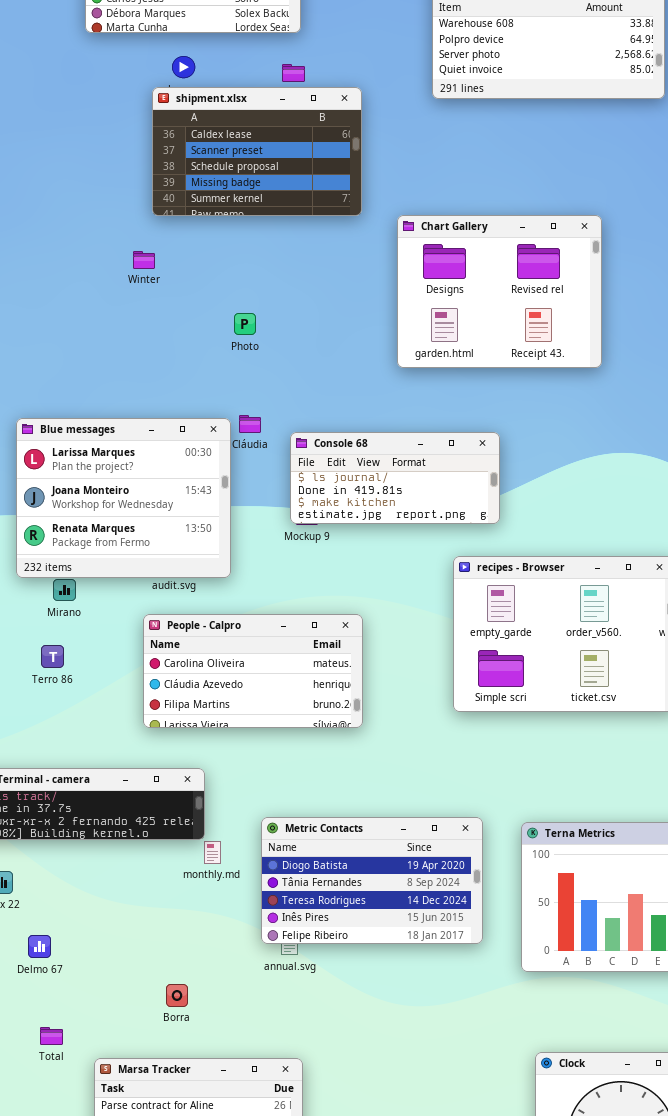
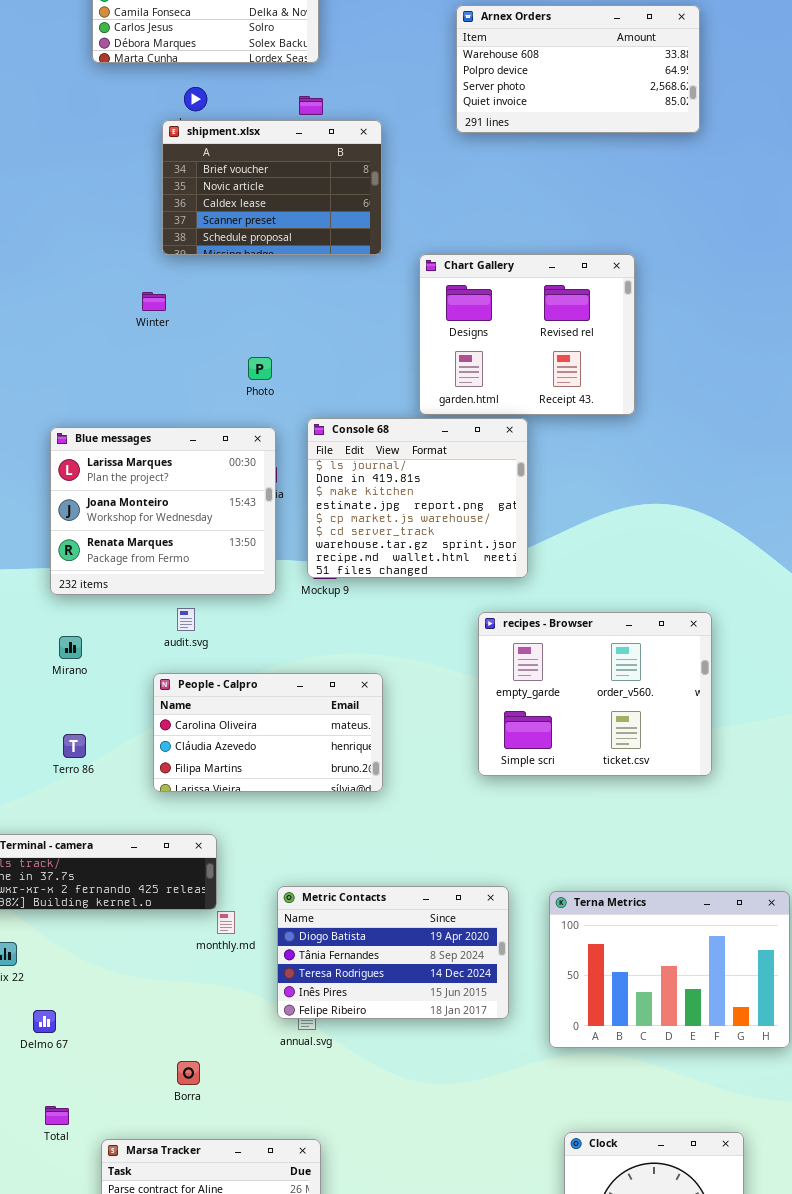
shipment.xlsx: [152,87,362,216] -> [162,120,382,255], scrolled up 2 rows
Blue messages: [16,418,231,578] -> [50,427,276,595], moved
Console 68: [290,432,500,524] -> [307,418,528,578], resized
Terro 86: [41,645,64,668] -> [63,734,86,758], moved

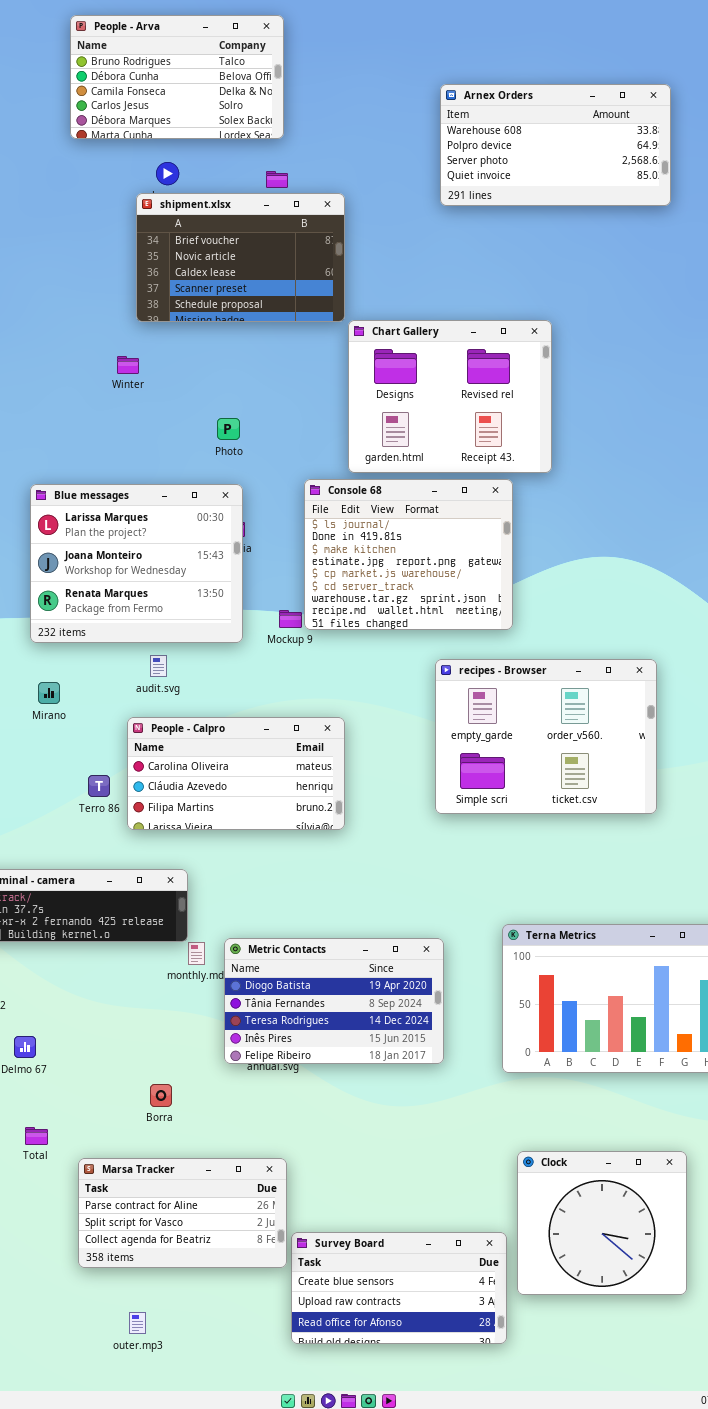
Arnex Orders: [456,5,700,133] -> [440,84,671,206], moved
Chart Gallery: [419,254,635,415] -> [348,320,552,473], moved
Console 68: [307,418,528,578] -> [304,479,513,630], moved
Terro 86: [63,734,86,758] -> [88,775,110,797], moved
Metric Contacts: [277,886,509,1019] -> [224,938,444,1064], moved

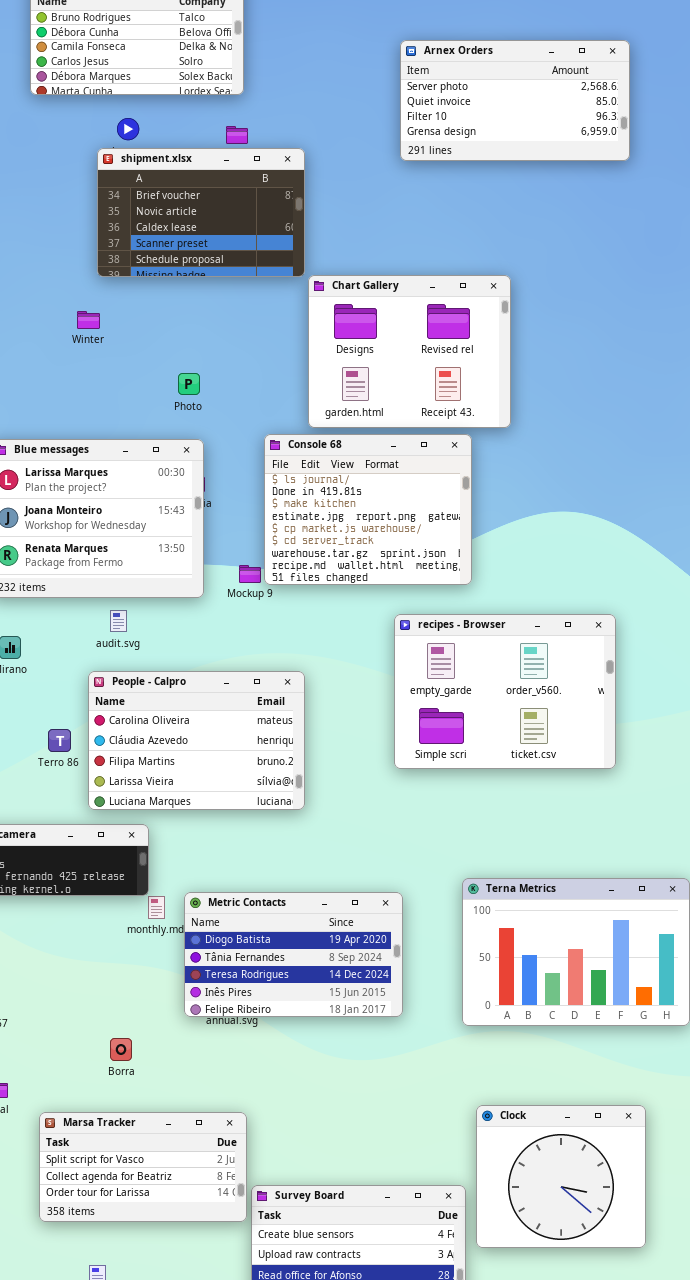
Arnex Orders: [440,84,671,206] -> [400,40,630,161], scrolled down 2 rows
People - Calpro: [127,717,345,830] -> [88,671,305,810], resized
Marsa Tracker: [78,1158,287,1268] -> [39,1112,247,1222], scrolled down 1 row

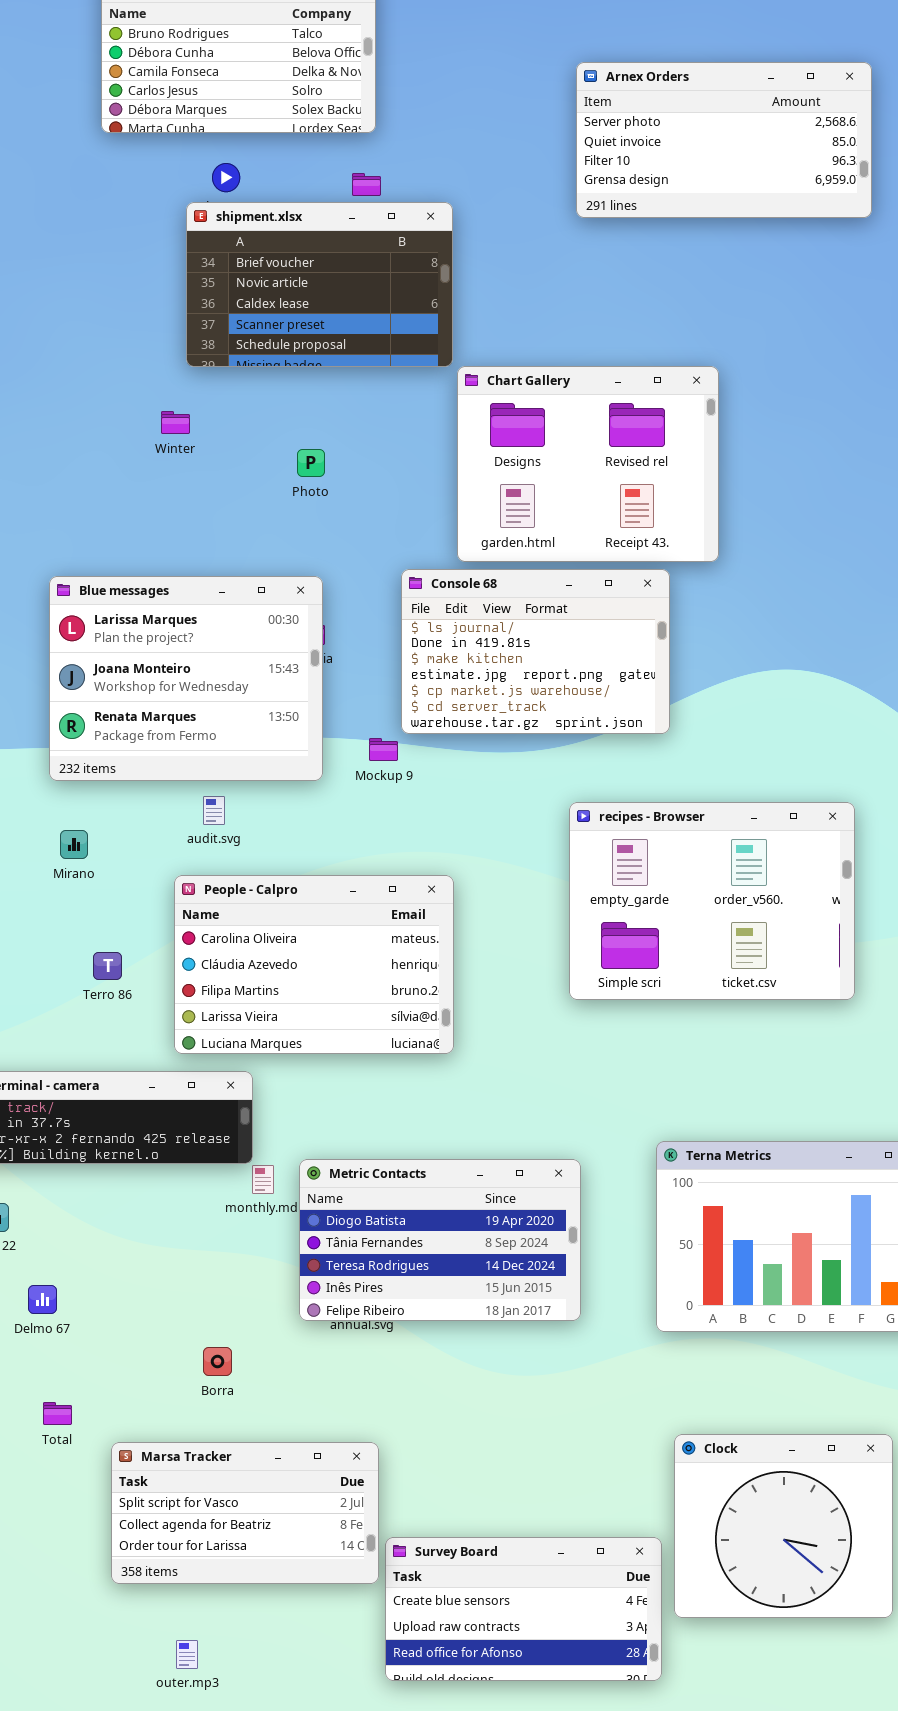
Photo: [178,373,200,395] -> [297,449,325,477], moved
Console 68: [264,434,472,585] -> [401,569,670,734], resized
Terro 86: [48,729,71,752] -> [93,952,122,980], moved

